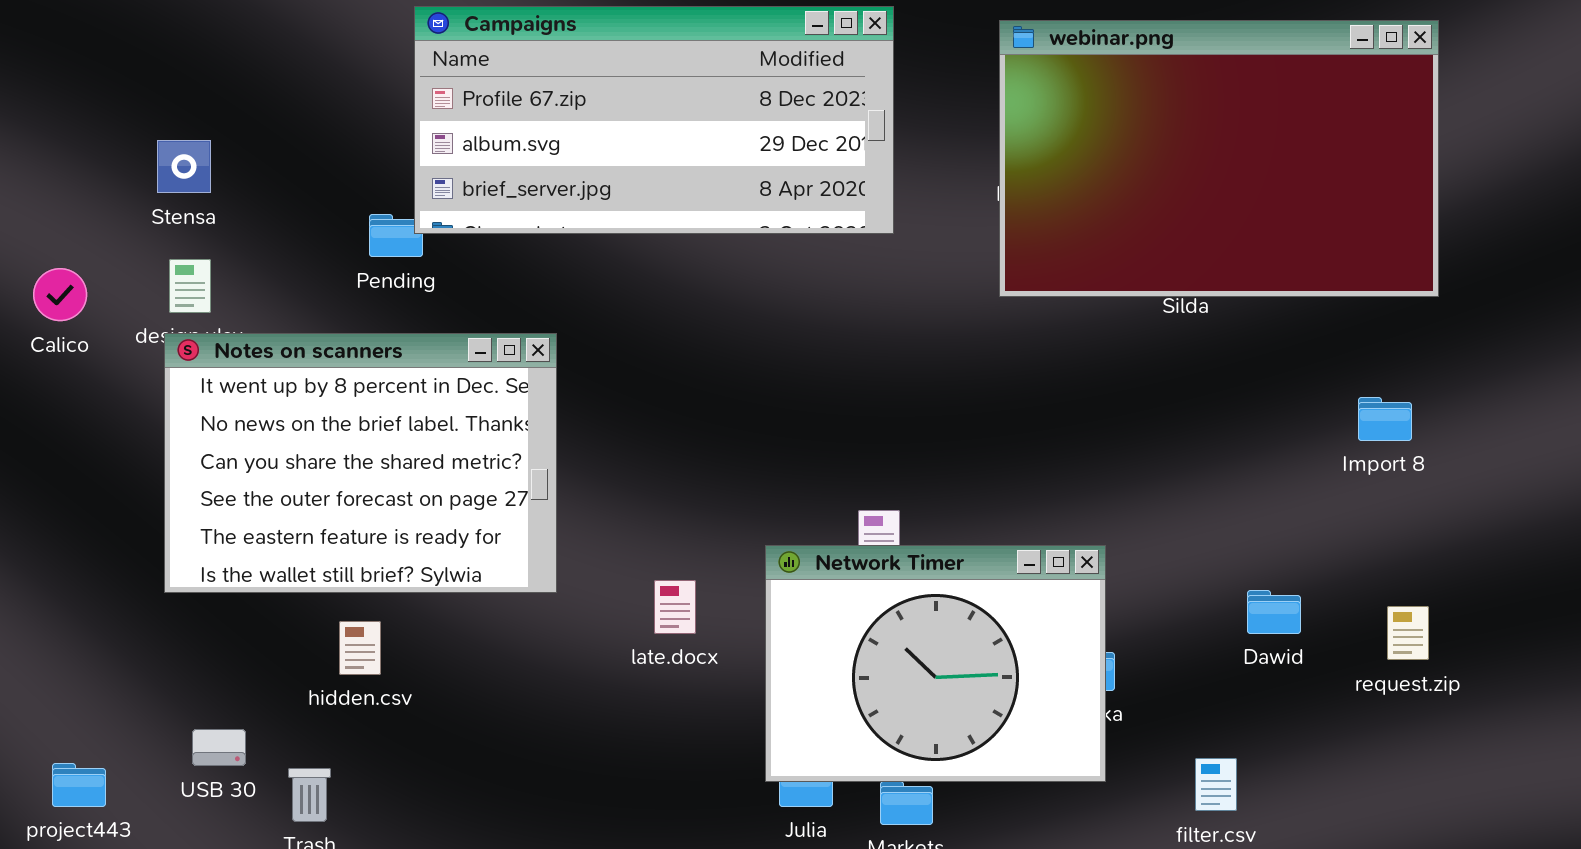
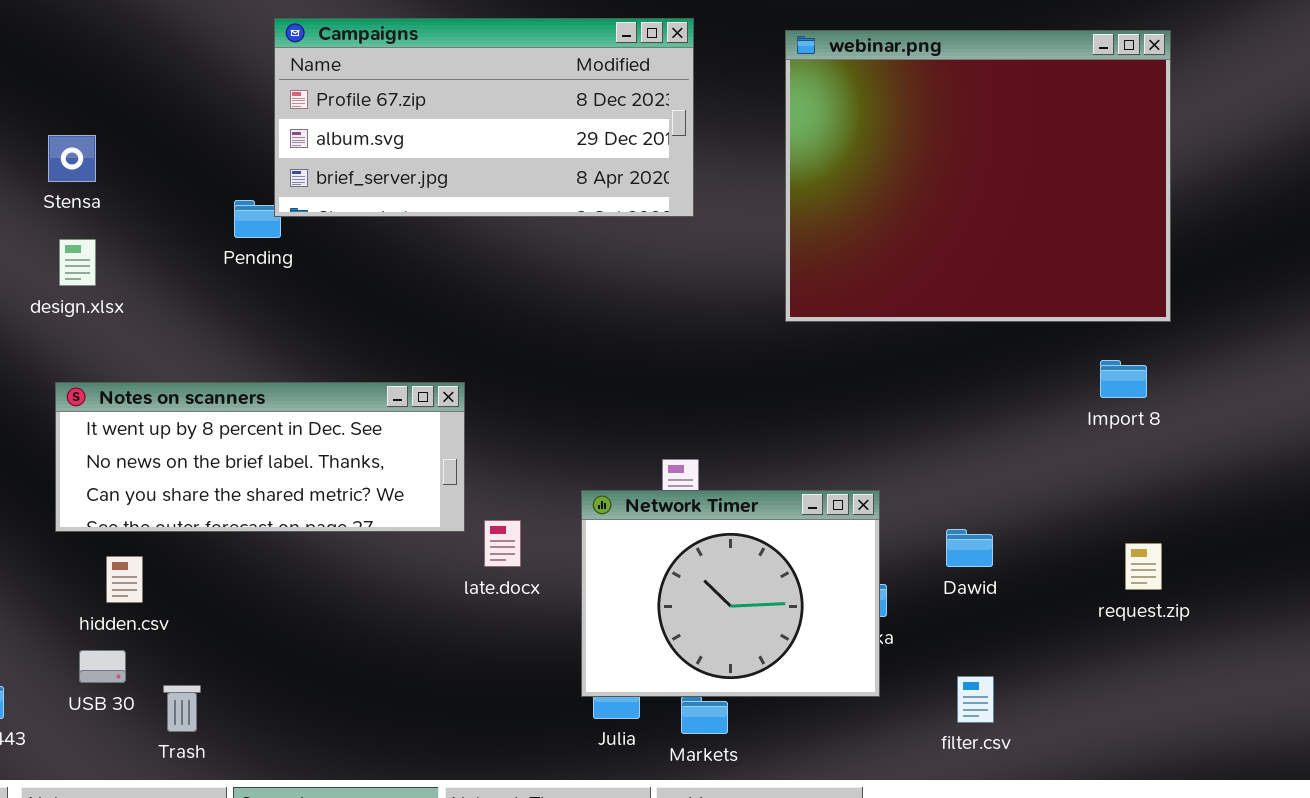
webinar.png: [999,20,1439,297] -> [785,30,1171,322], resized
Notes on scanners: [164,333,557,593] -> [55,382,465,532], resized
Dawid: [1247,590,1301,634] -> [946,529,993,567], moved
hidden.csv: [339,621,381,675] -> [106,556,143,603], moved

